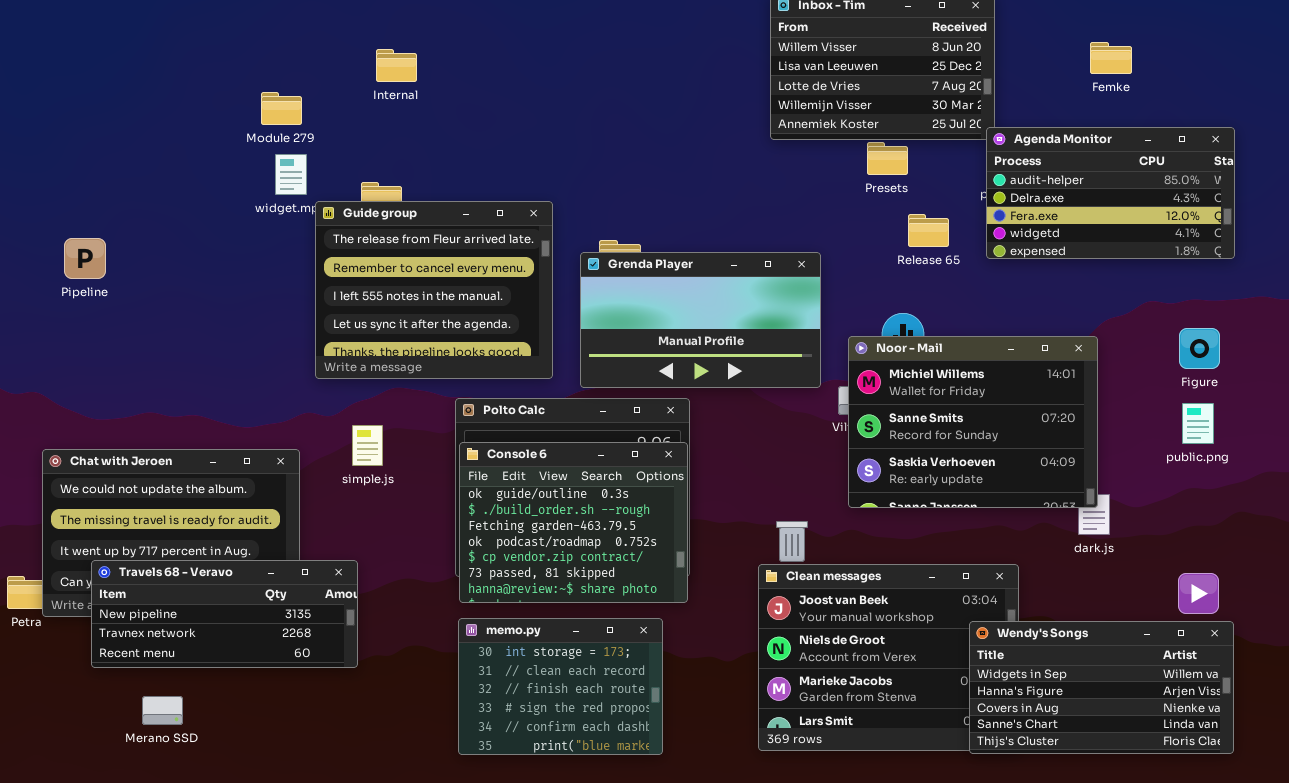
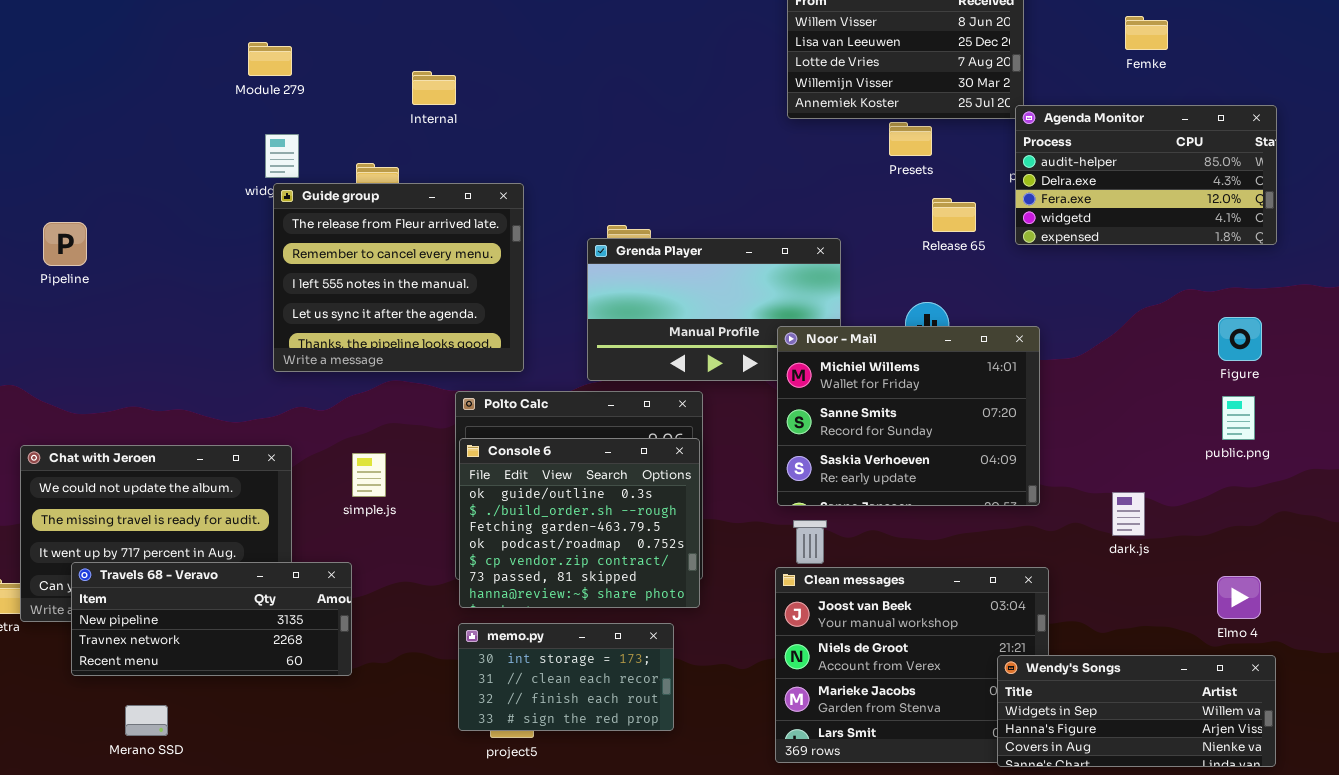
Internal: [376,49,417,82] -> [412,71,456,105], moved
Module 279: [261,92,302,125] -> [248,42,292,76], moved
Guide group: [315,201,553,379] -> [273,183,524,372], moved
Noor - Mail: [848,336,1098,508] -> [777,326,1040,506], moved
simple.js: [352,425,383,466] -> [352,453,386,497], moved
memo.py: [458,618,663,755] -> [458,623,674,731], resized
Wendy's Songs: [969,621,1234,754] -> [997,655,1276,767], resized

